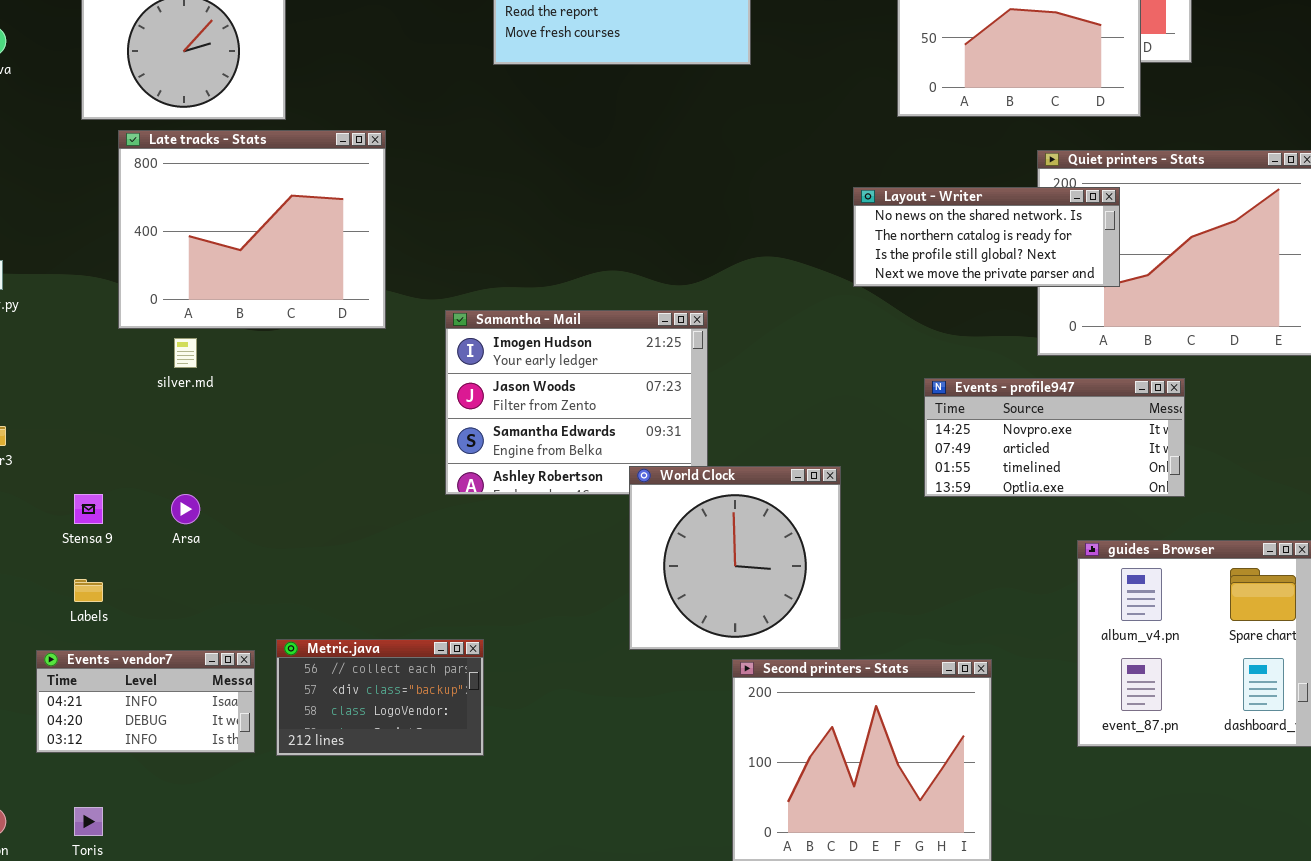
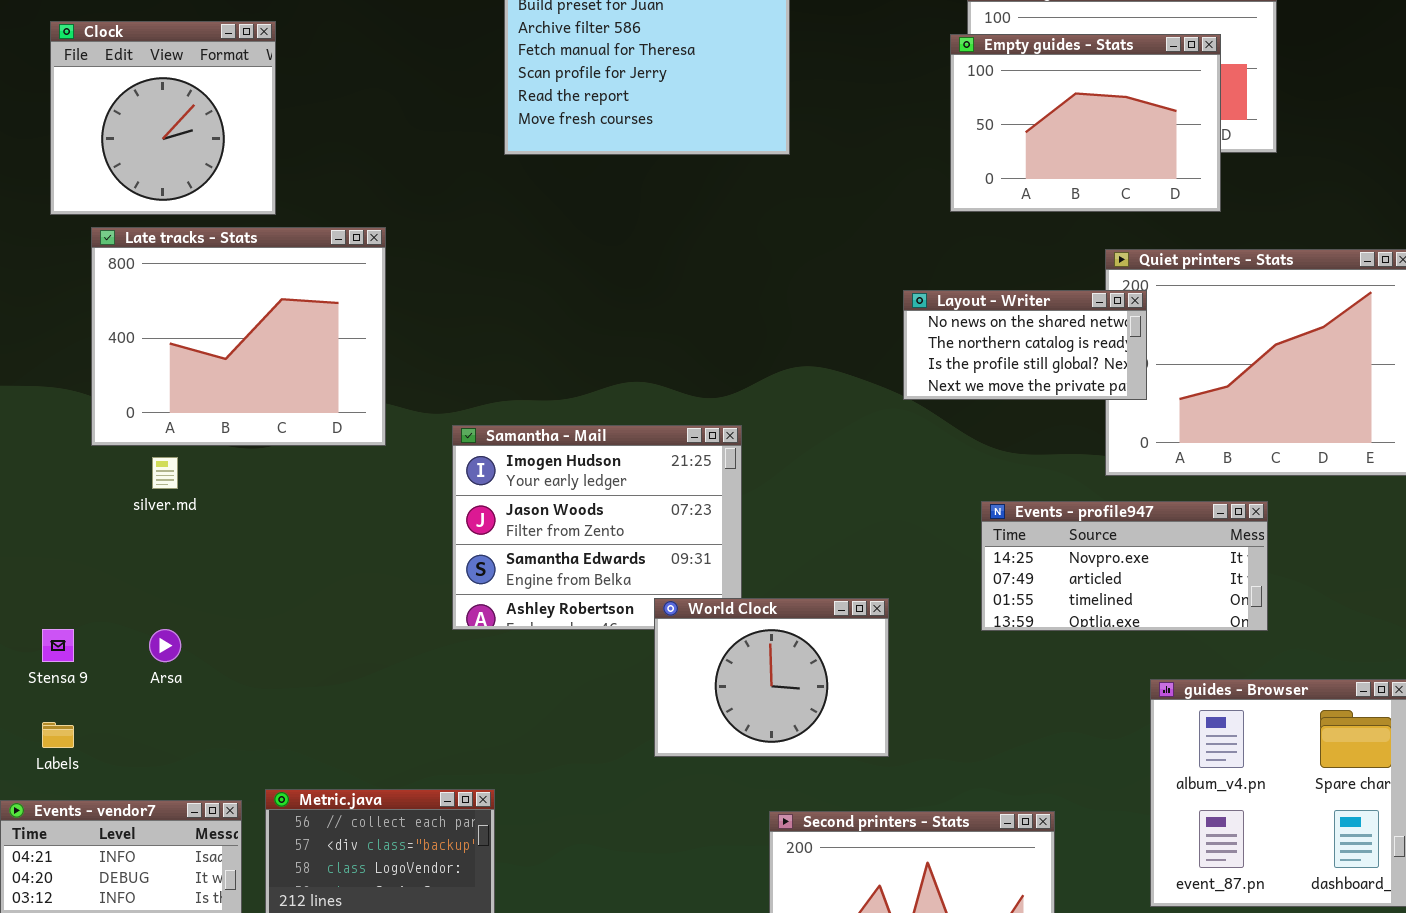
Layout - Writer: [853,187,1120,287] -> [903,290,1147,400], resized
World Clock: [629,466,841,650] -> [654,598,889,757], resized

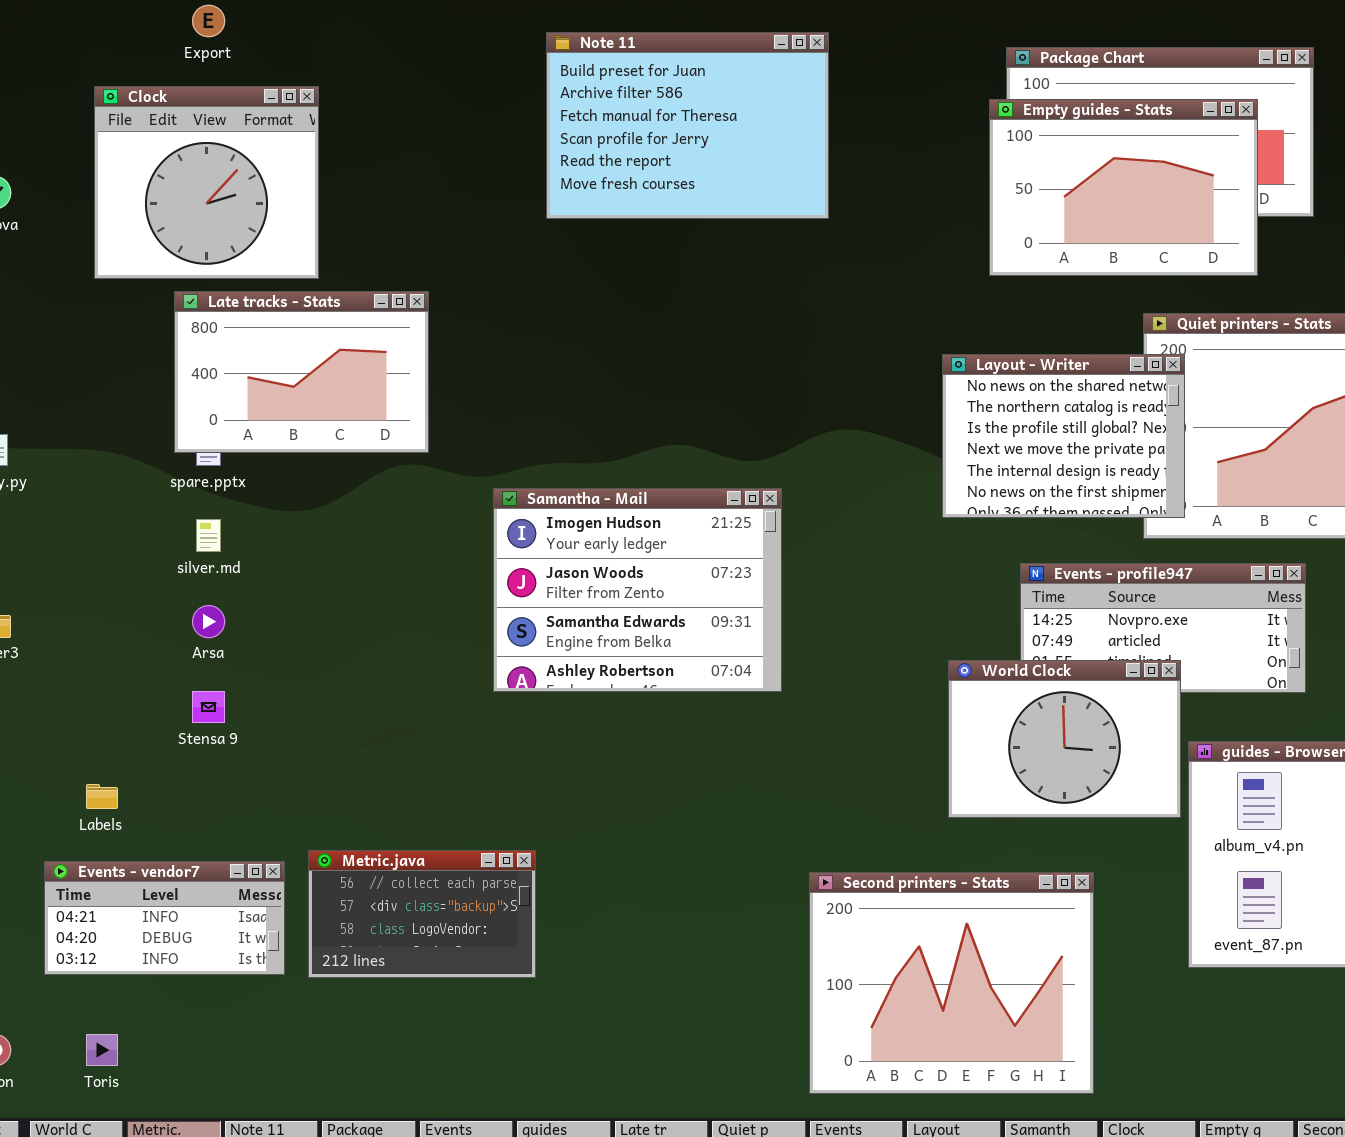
Late tracks - Stats: [91,227,386,446] -> [174,291,429,453], resized
Layout - Writer: [903,290,1147,400] -> [942,354,1185,518], resized
World Clock: [654,598,889,757] -> [948,660,1181,818], moved
Stensa 9: [42,629,74,662] -> [192,691,225,723], moved
Arsa: [149,629,181,662] -> [192,605,225,638], moved

